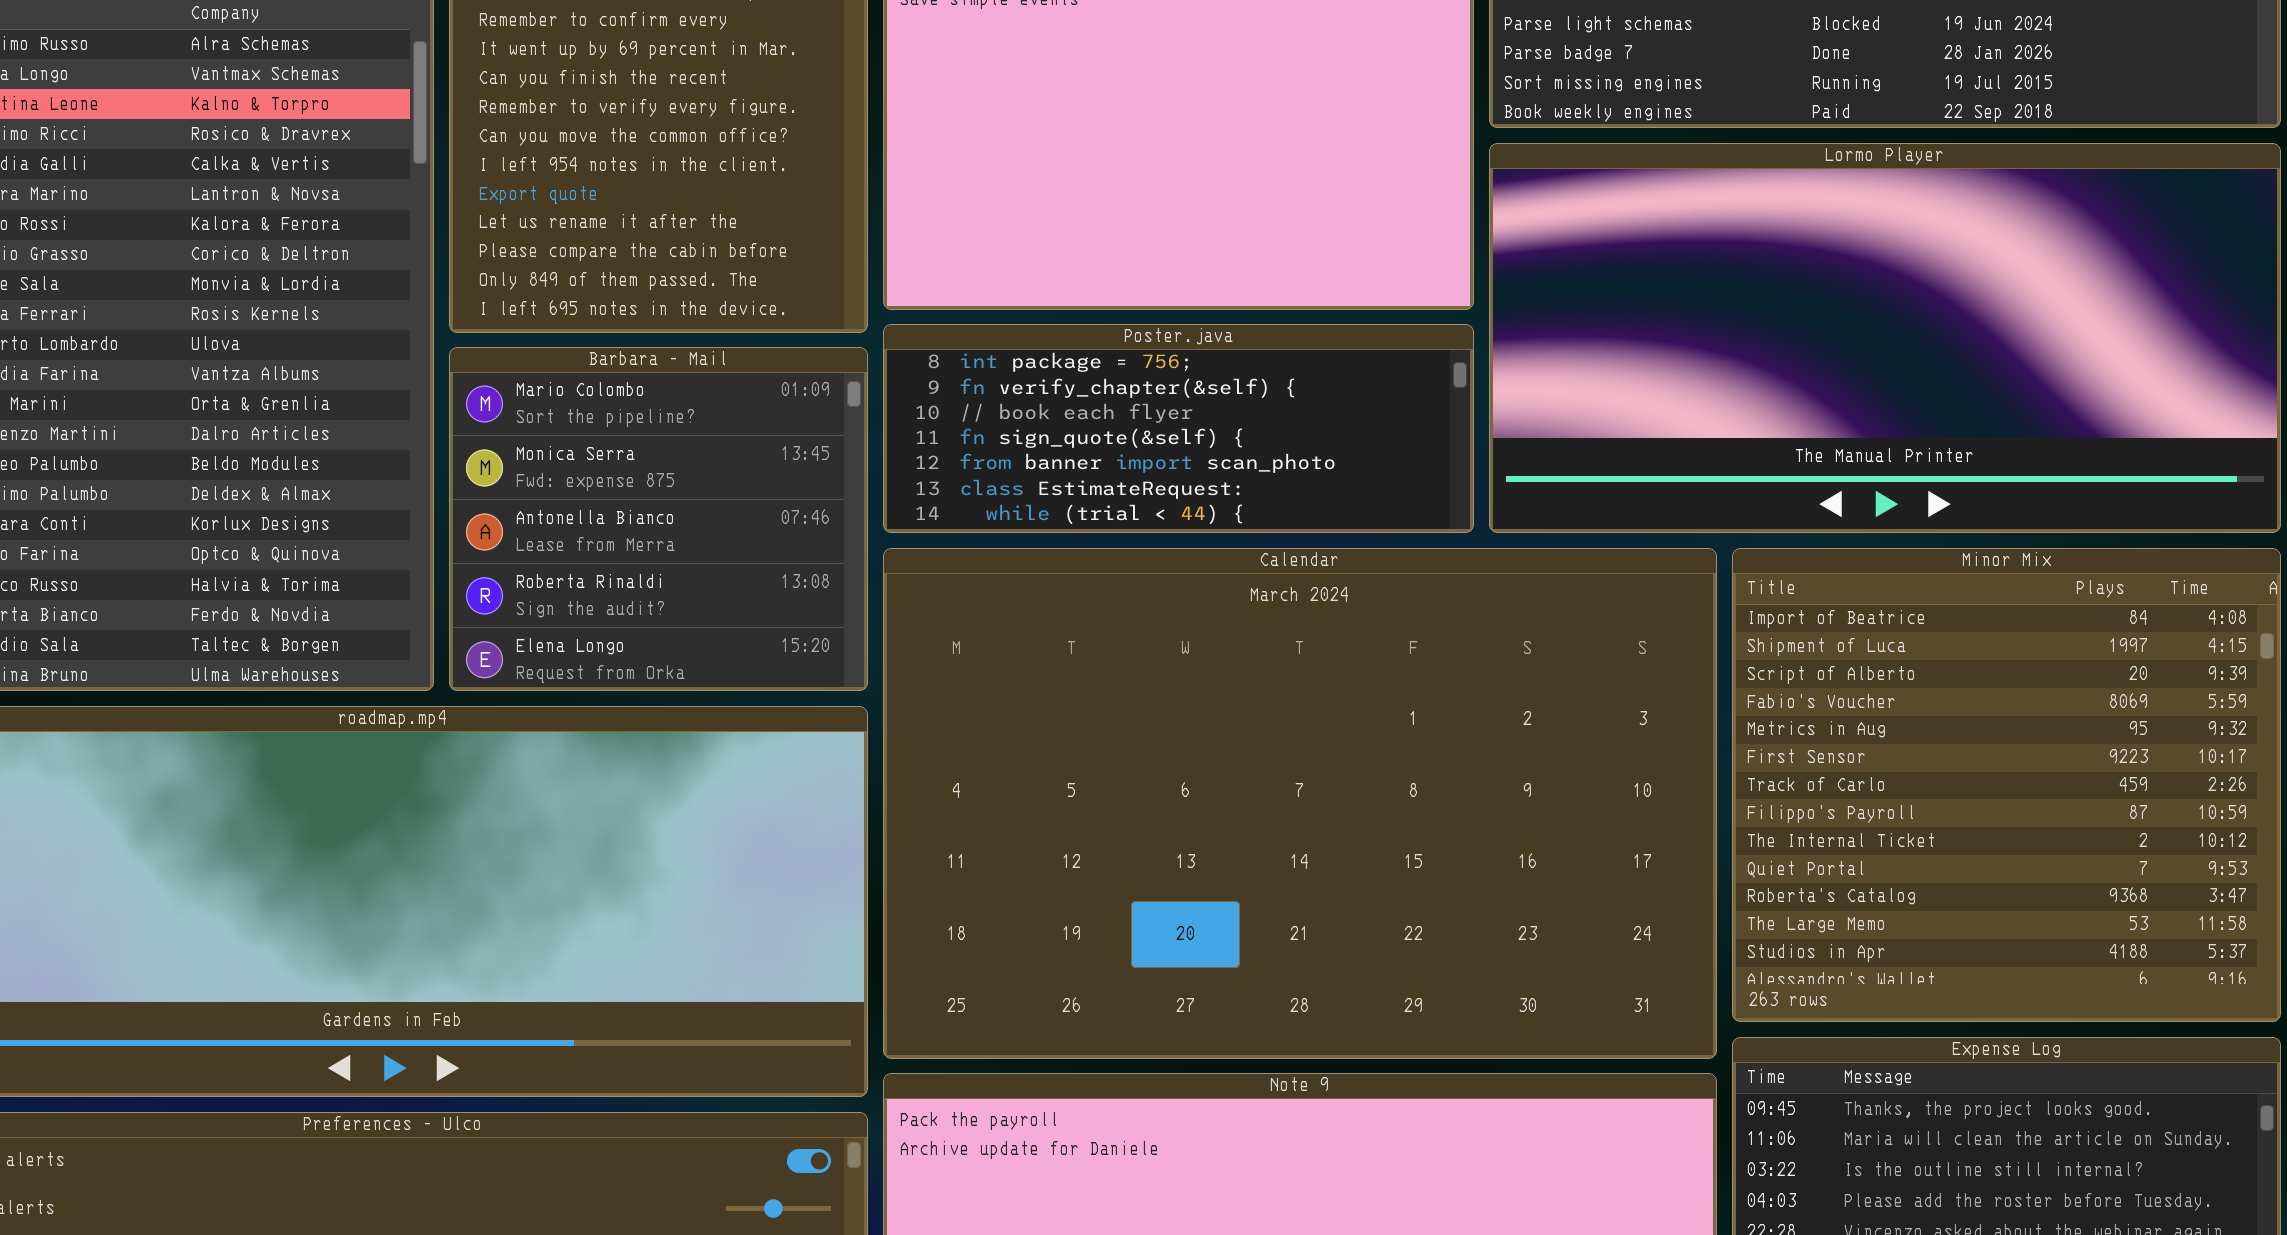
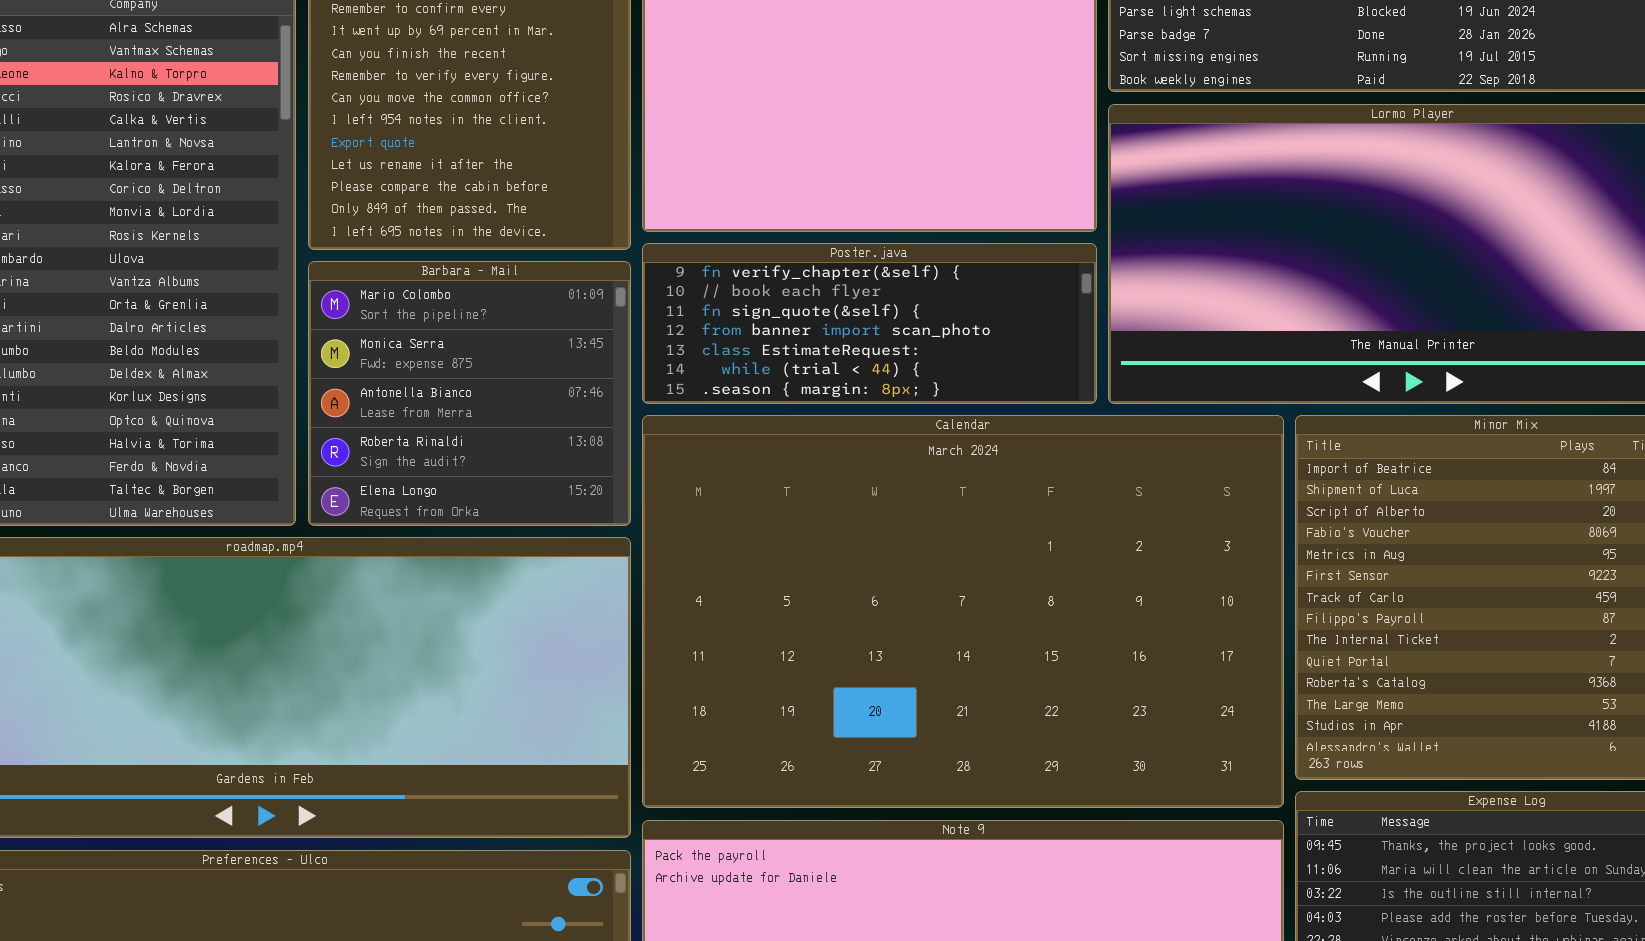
Poster.java: [883,324,1474,533] -> [642,243,1097,404], scrolled down 1 row

